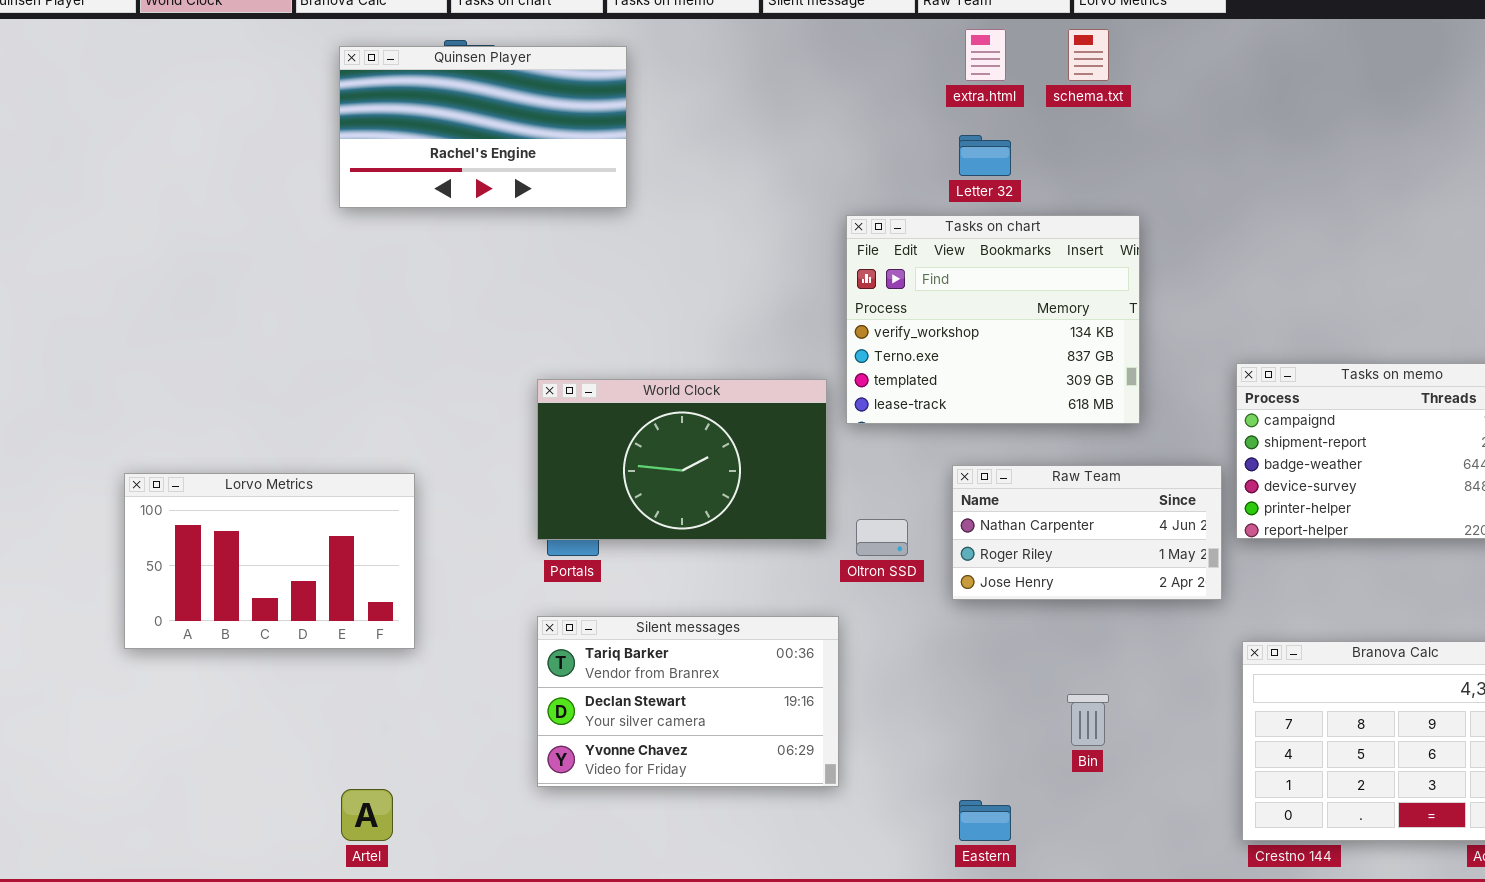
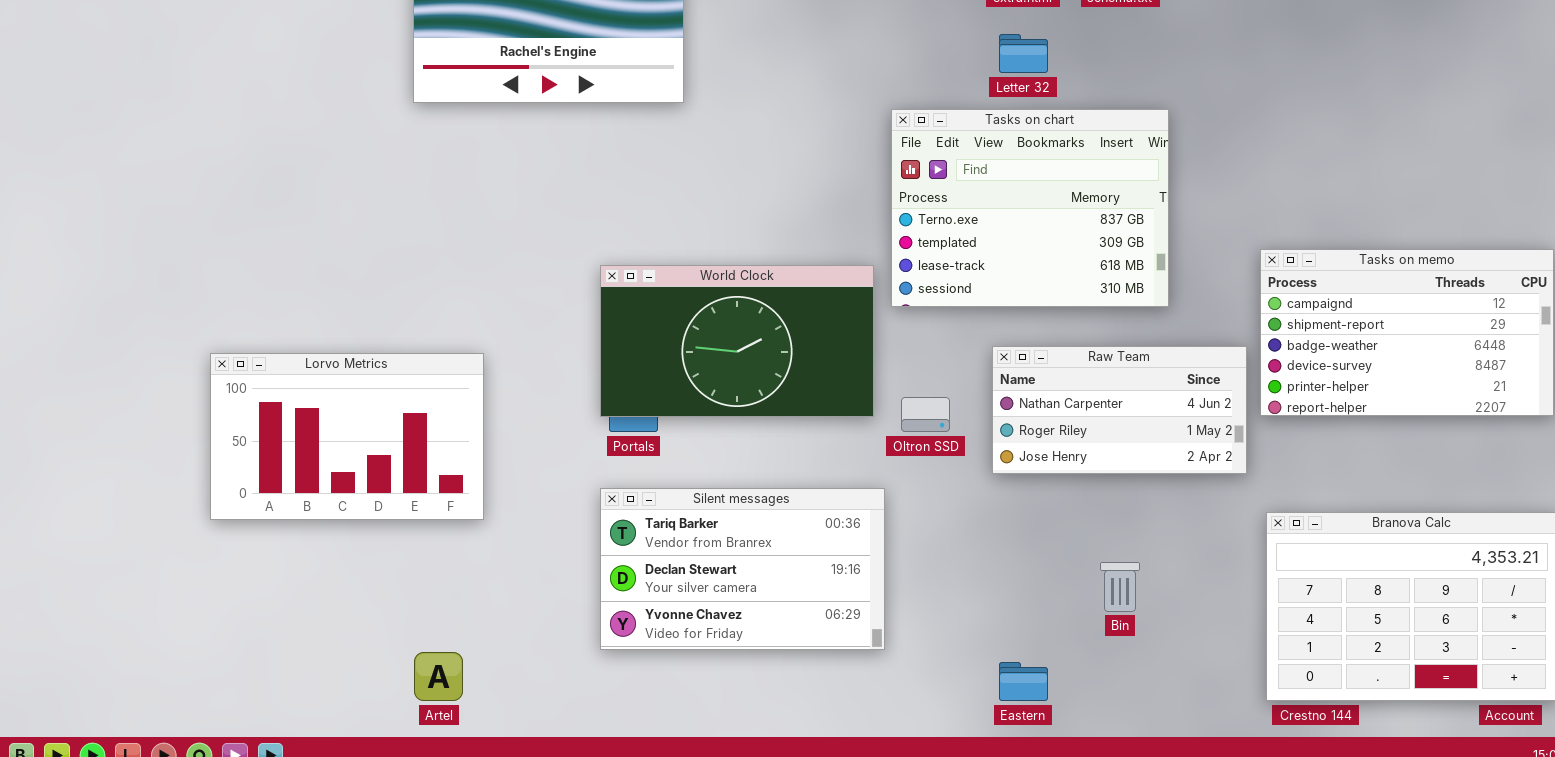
Tasks on chart: [846,215,1140,424] -> [891,109,1169,307], scrolled down 1 row

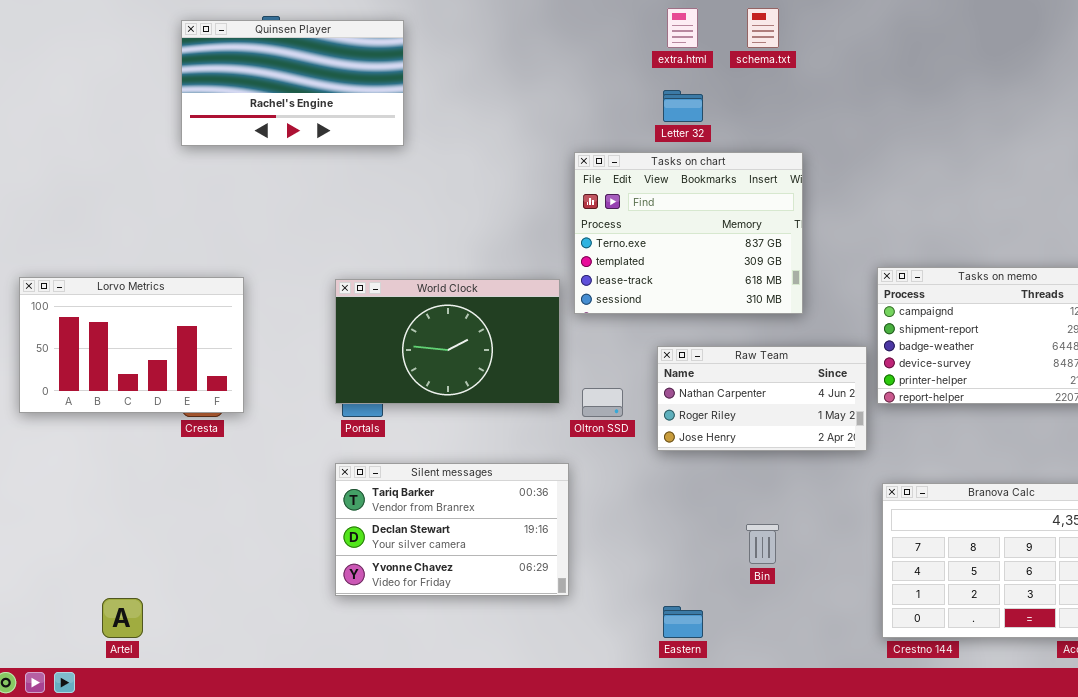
Lorvo Metrics: [210,353,484,520] -> [19,277,244,413], moved
Artel: [414,652,463,701] -> [102,598,143,638], moved

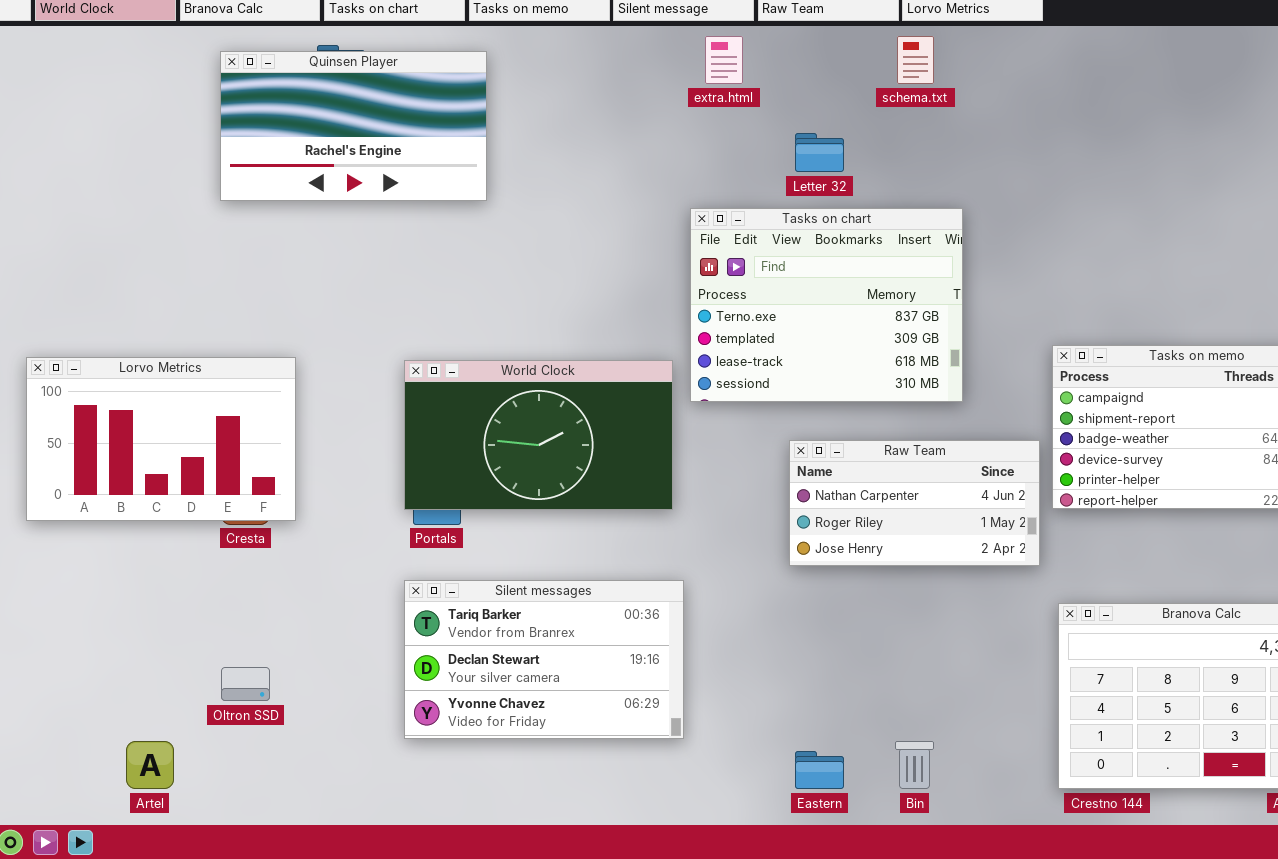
extra.html: [667,8,698,48] -> [705,36,743,84], moved
Oltron SSD: [582,388,623,417] -> [221,667,270,701], moved
Bin: [746,524,779,564] -> [895,741,934,789], moved

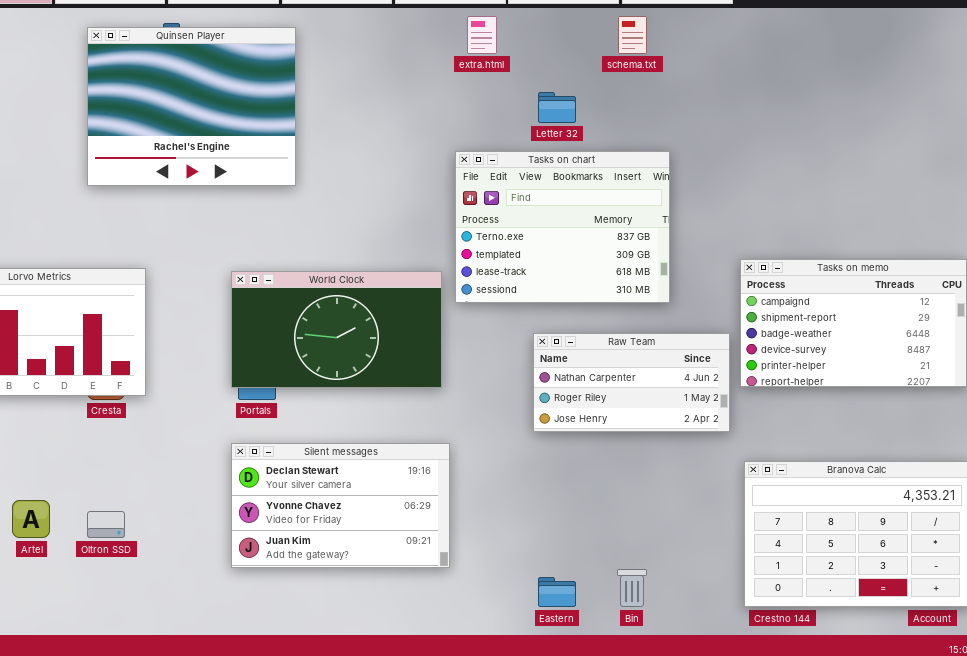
Quinsen Player: [220,51,487,201] -> [87,27,296,186], resized
Silent messages: [404,580,684,739] -> [231,443,450,568], scrolled down 1 row
Artel: [126,741,174,789] -> [12,500,50,538], moved

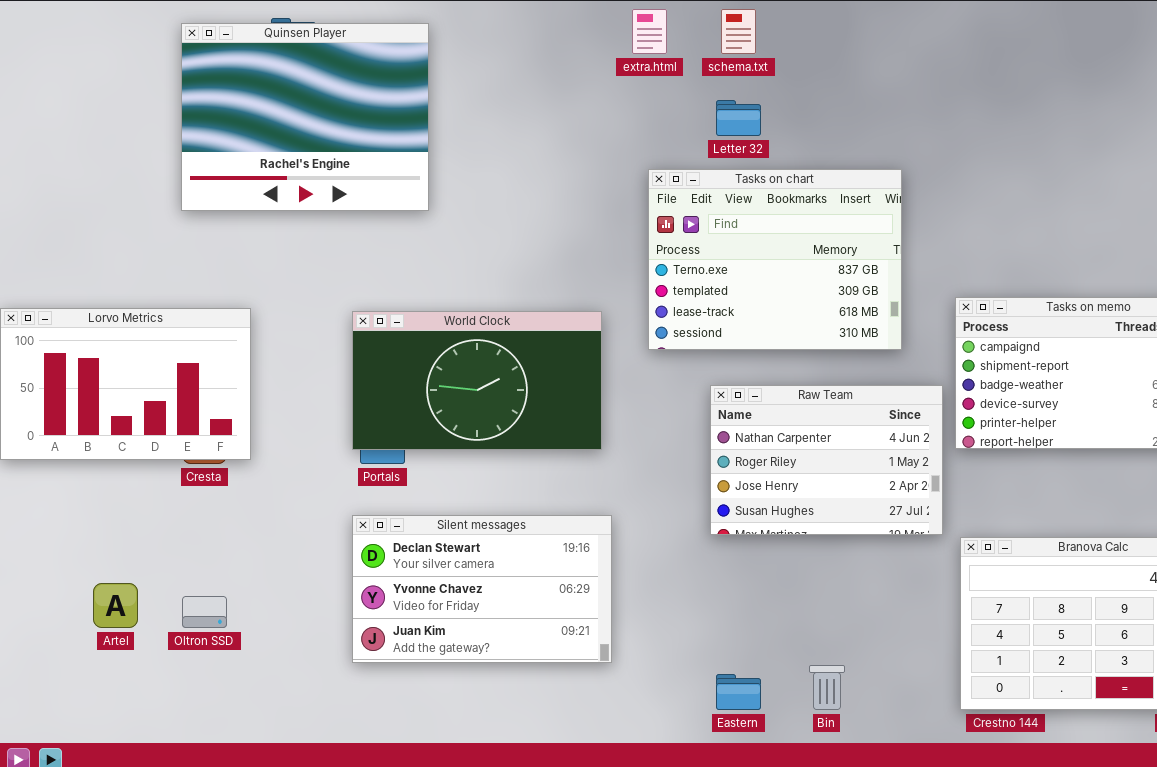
schema.txt: [618,16,647,54] -> [721,9,756,54], moved
Tasks on chart: [455,151,670,303] -> [648,169,902,350], moved
Raw Team: [533,333,730,432] -> [710,385,943,535], resized

